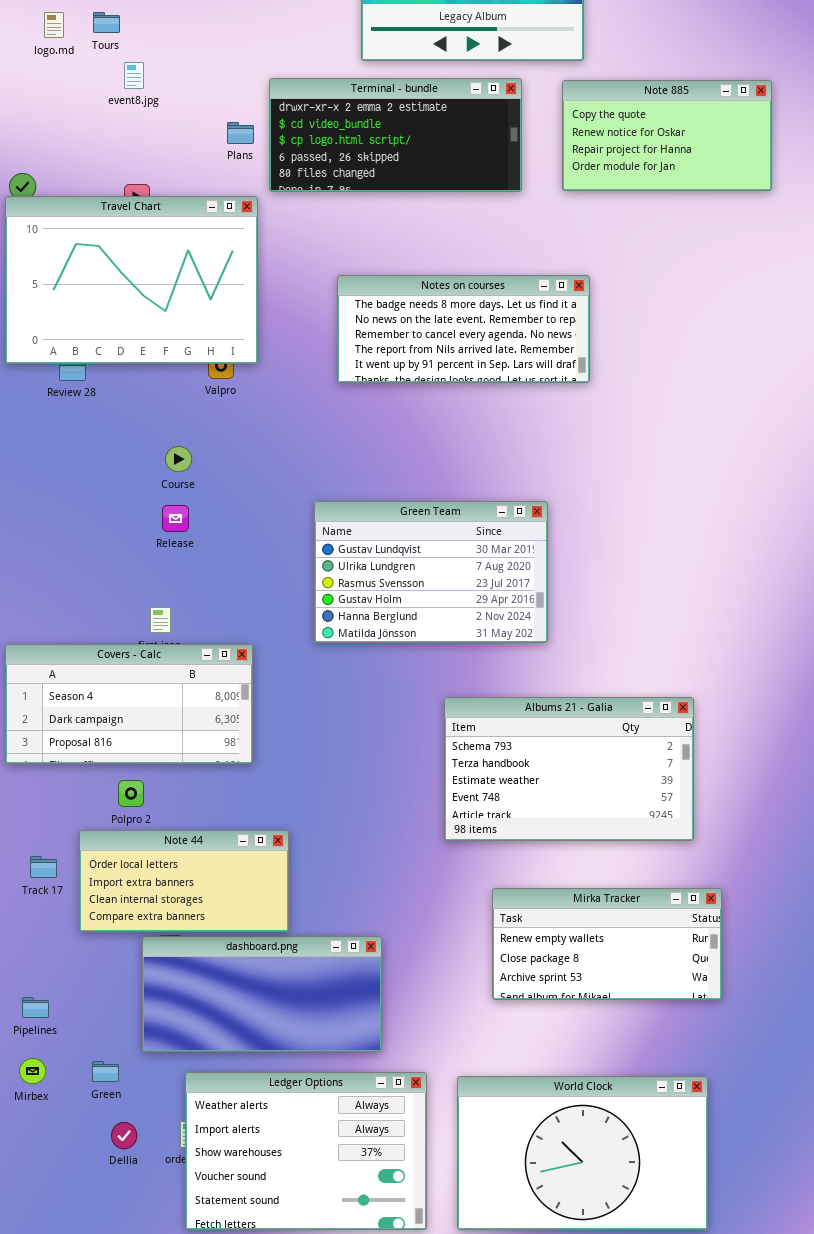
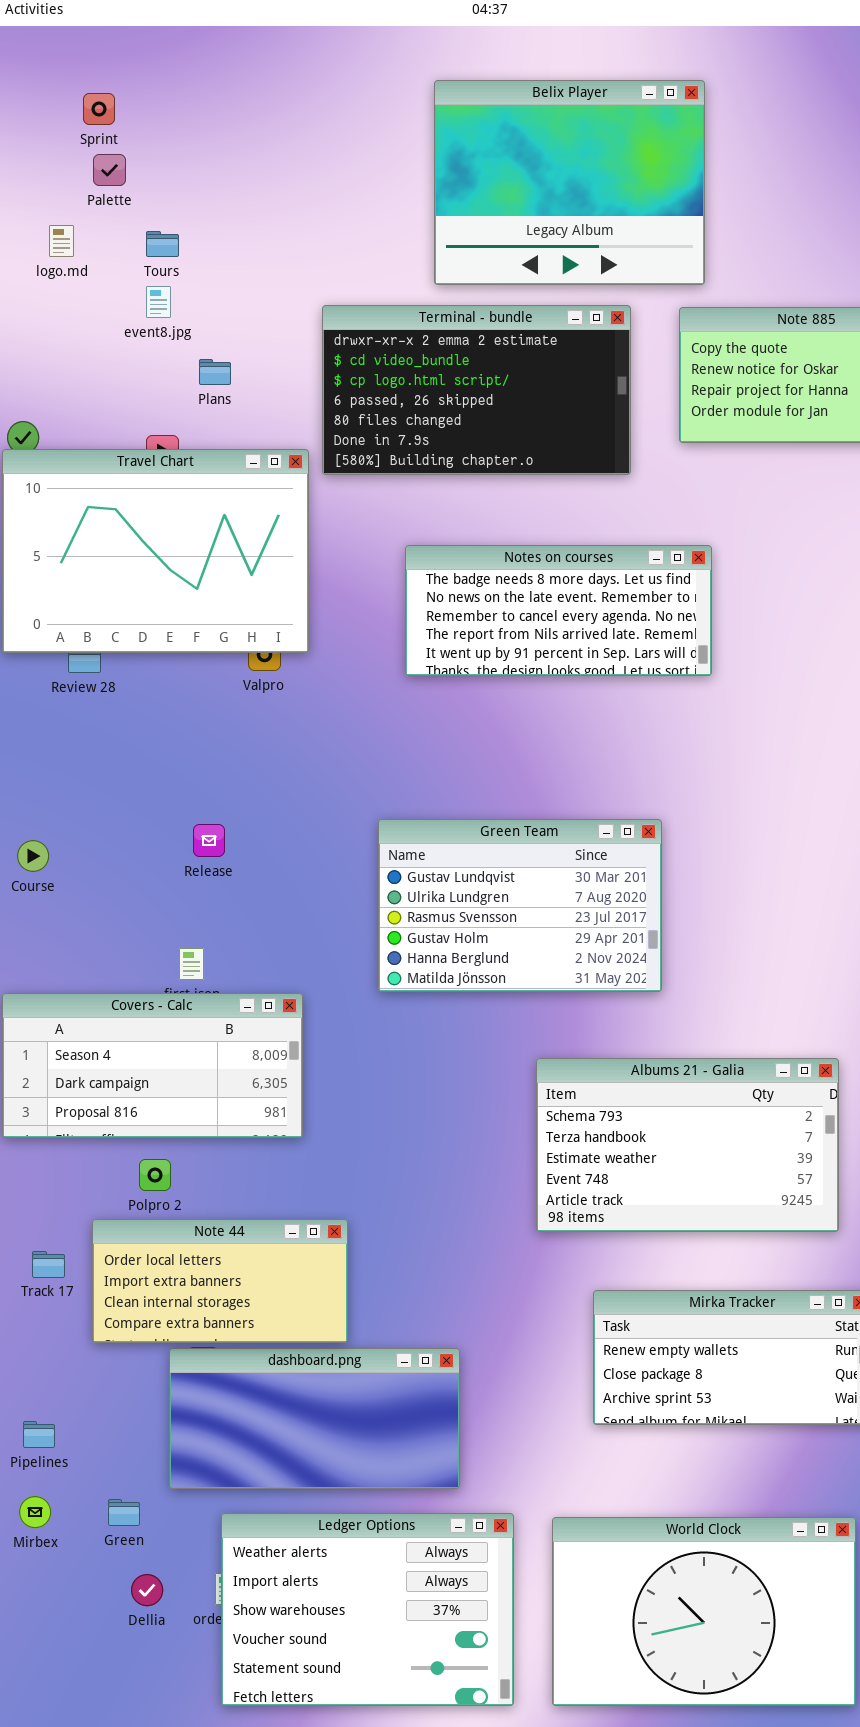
Tours: [93,12,120,33] -> [146,231,179,257], moved
Terminal - bundle: [269,78,522,192] -> [322,305,631,475], resized
Plans: [227,122,254,144] -> [199,359,231,385], moved
Course: [165,446,192,472] -> [17,840,49,872], moved

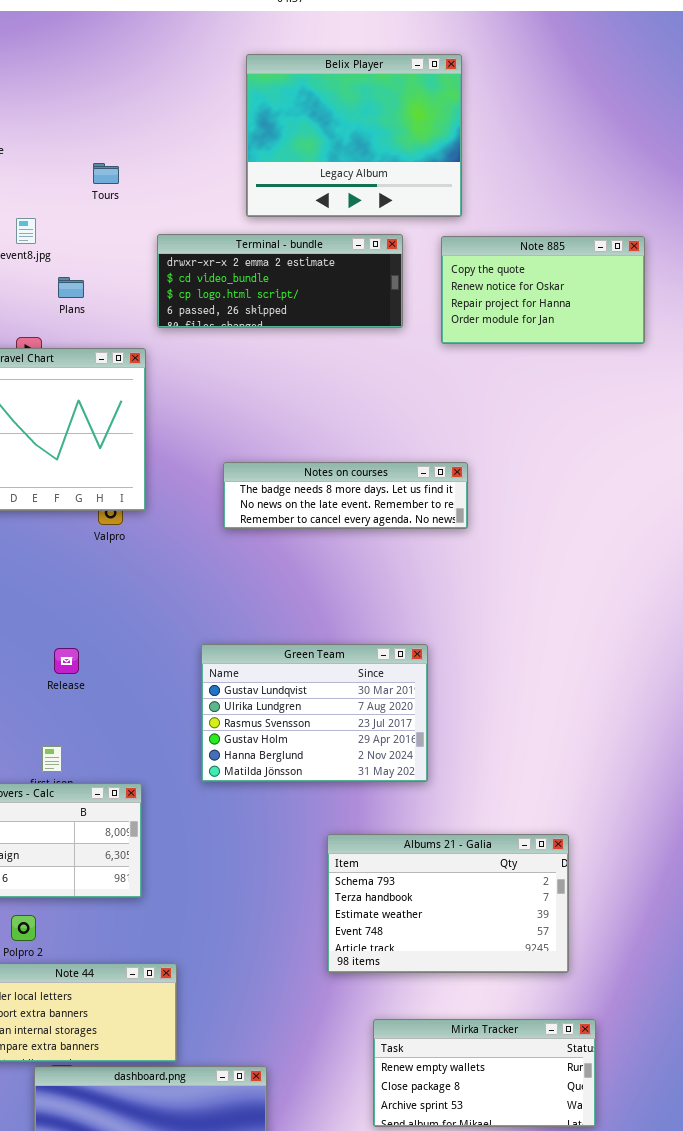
Tours: [146,231,179,257] -> [93,163,119,184], moved
Terminal - bundle: [322,305,631,475] -> [157,234,403,328], resized
Notes on courses: [405,545,712,676] -> [223,462,468,529], resized

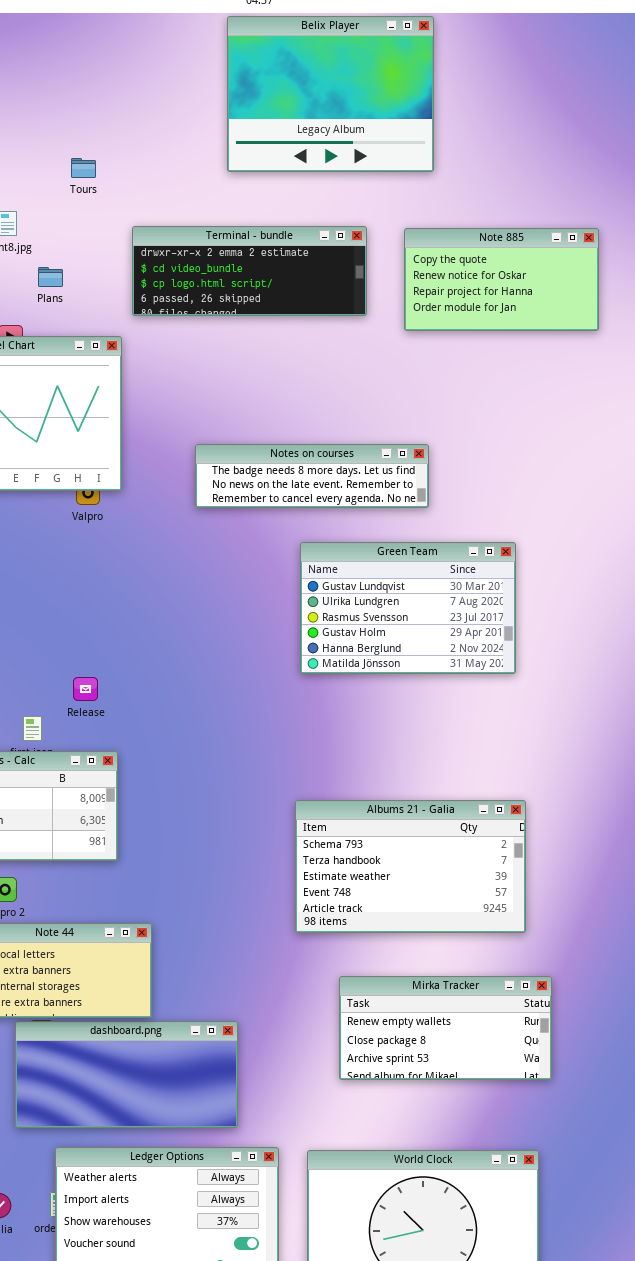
Belix Player: [246,54,462,217] -> [227,16,434,172], moved
Green Team: [201,644,428,782] -> [300,542,516,674], moved
Release: [54,648,79,674] -> [73,677,98,701], moved

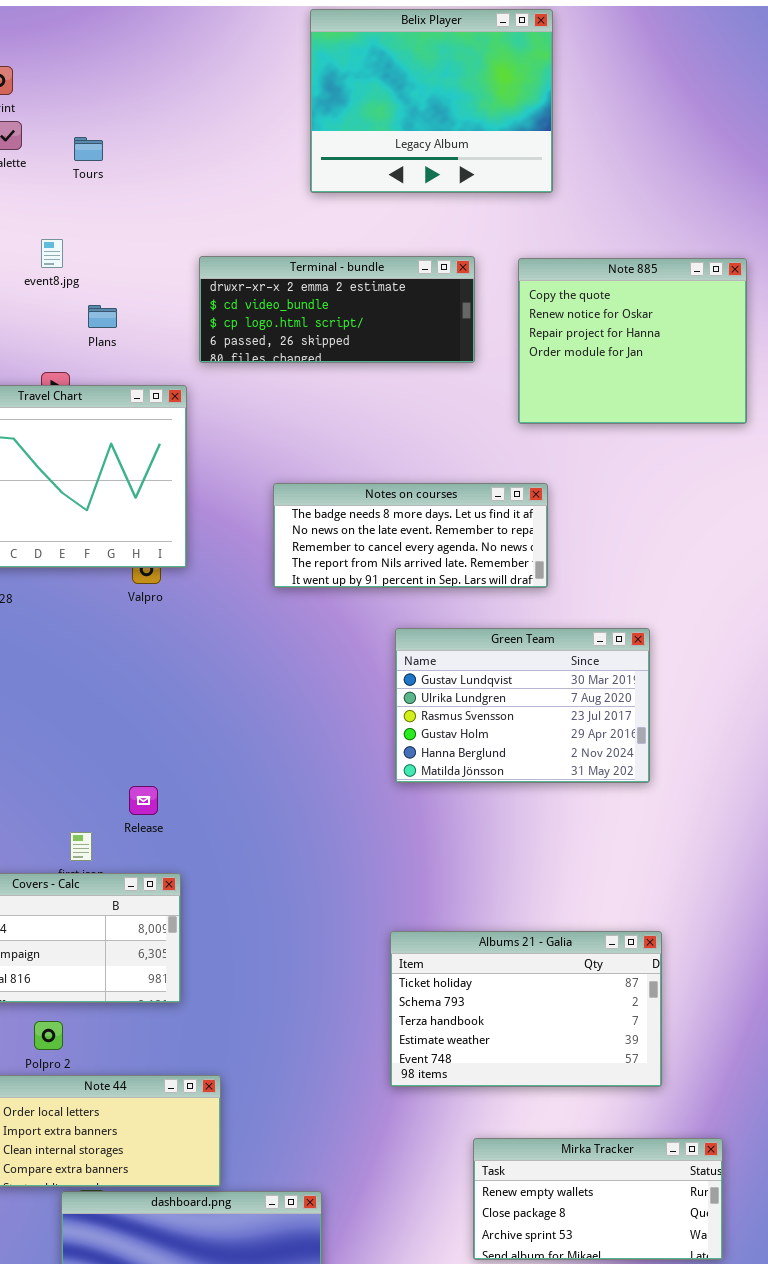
Tours: [71,158,96,178] -> [74,137,103,161], moved
Note 885: [404,228,599,331] -> [518,258,747,424], resized
Notes on courses: [195,444,429,508] -> [273,483,548,588], resized
Albums 21 - Galia: [295,800,526,933] -> [390,931,662,1087], scrolled up 1 row
Mirka Tracker: [339,976,552,1080] -> [473,1138,723,1260], moved

